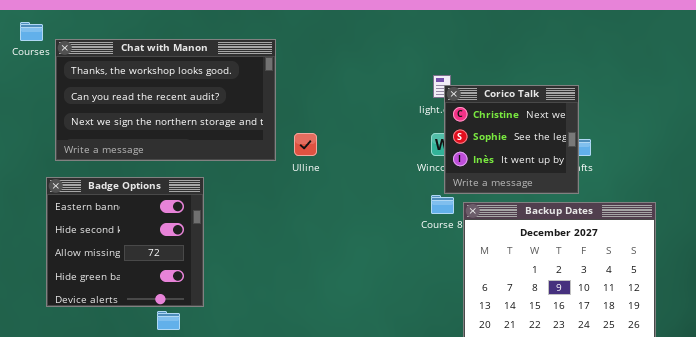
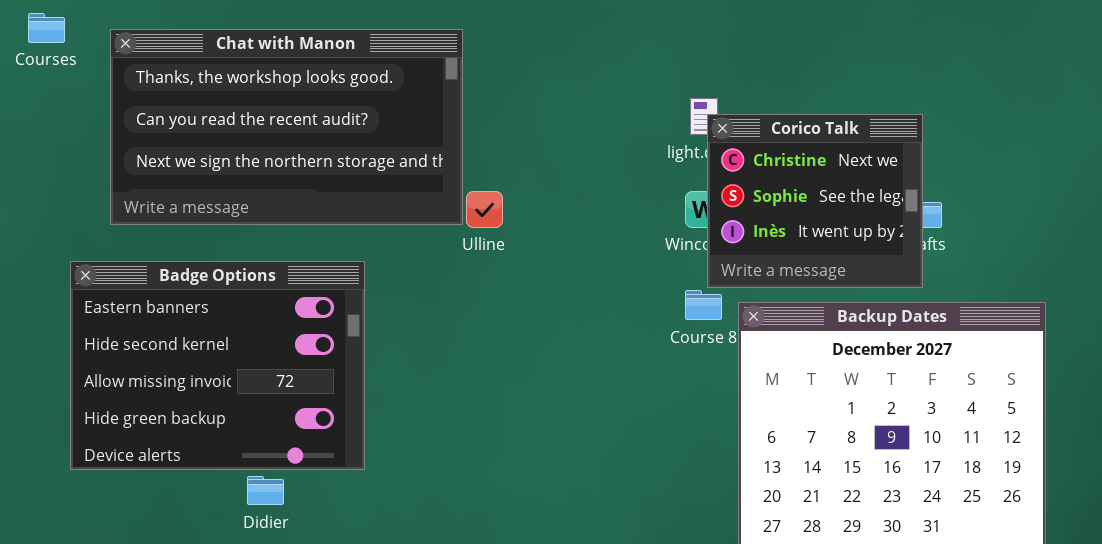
Chat with Manon: [55,39,276,161] -> [110,29,463,225], moved
Badge Options: [46,177,204,307] -> [70,261,365,470], resized

